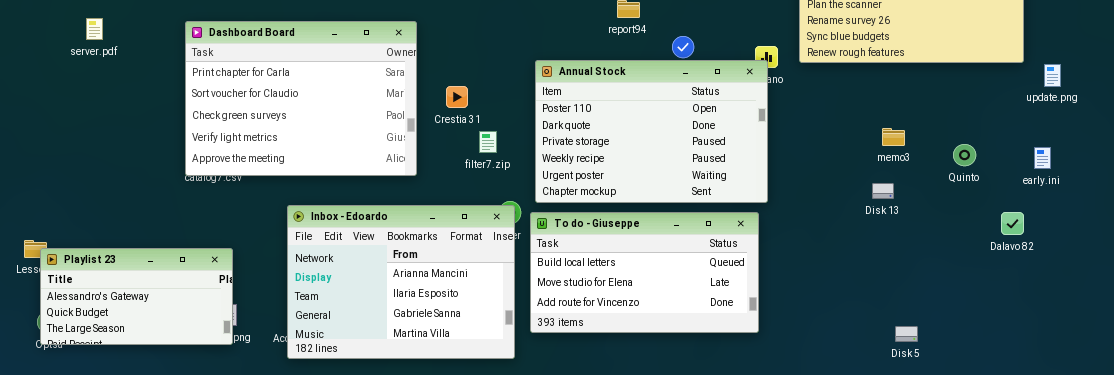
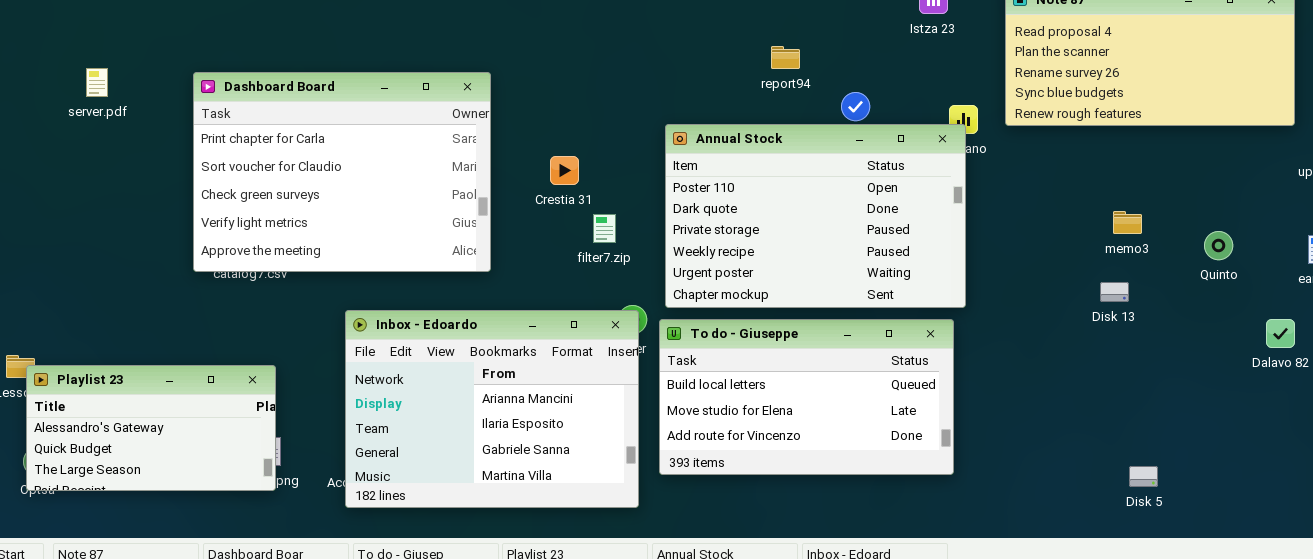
Dashboard Board: [185,21,417,176] -> [193,72,491,272], moved

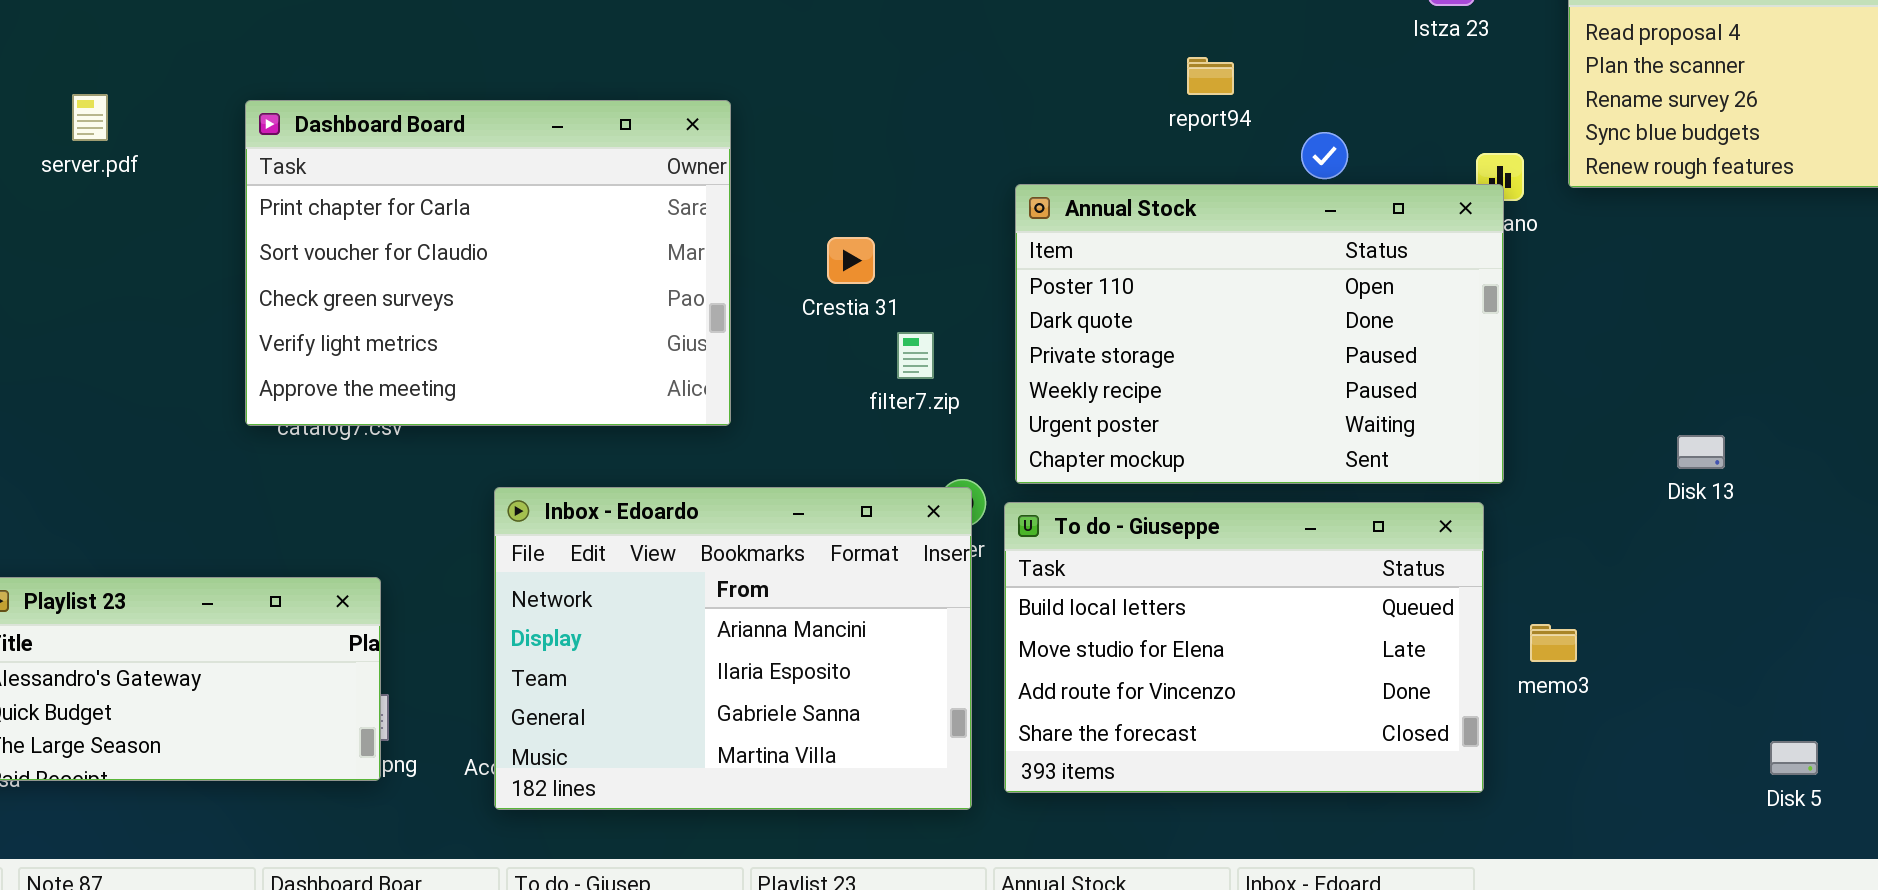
memo3: [1113,211,1142,234] -> [1530,624,1577,662], moved
Disk 13: [1100,282,1129,302] -> [1677,435,1725,469], moved
To do - Giuseppe: [659,319,954,475] -> [1004,502,1484,793], resized

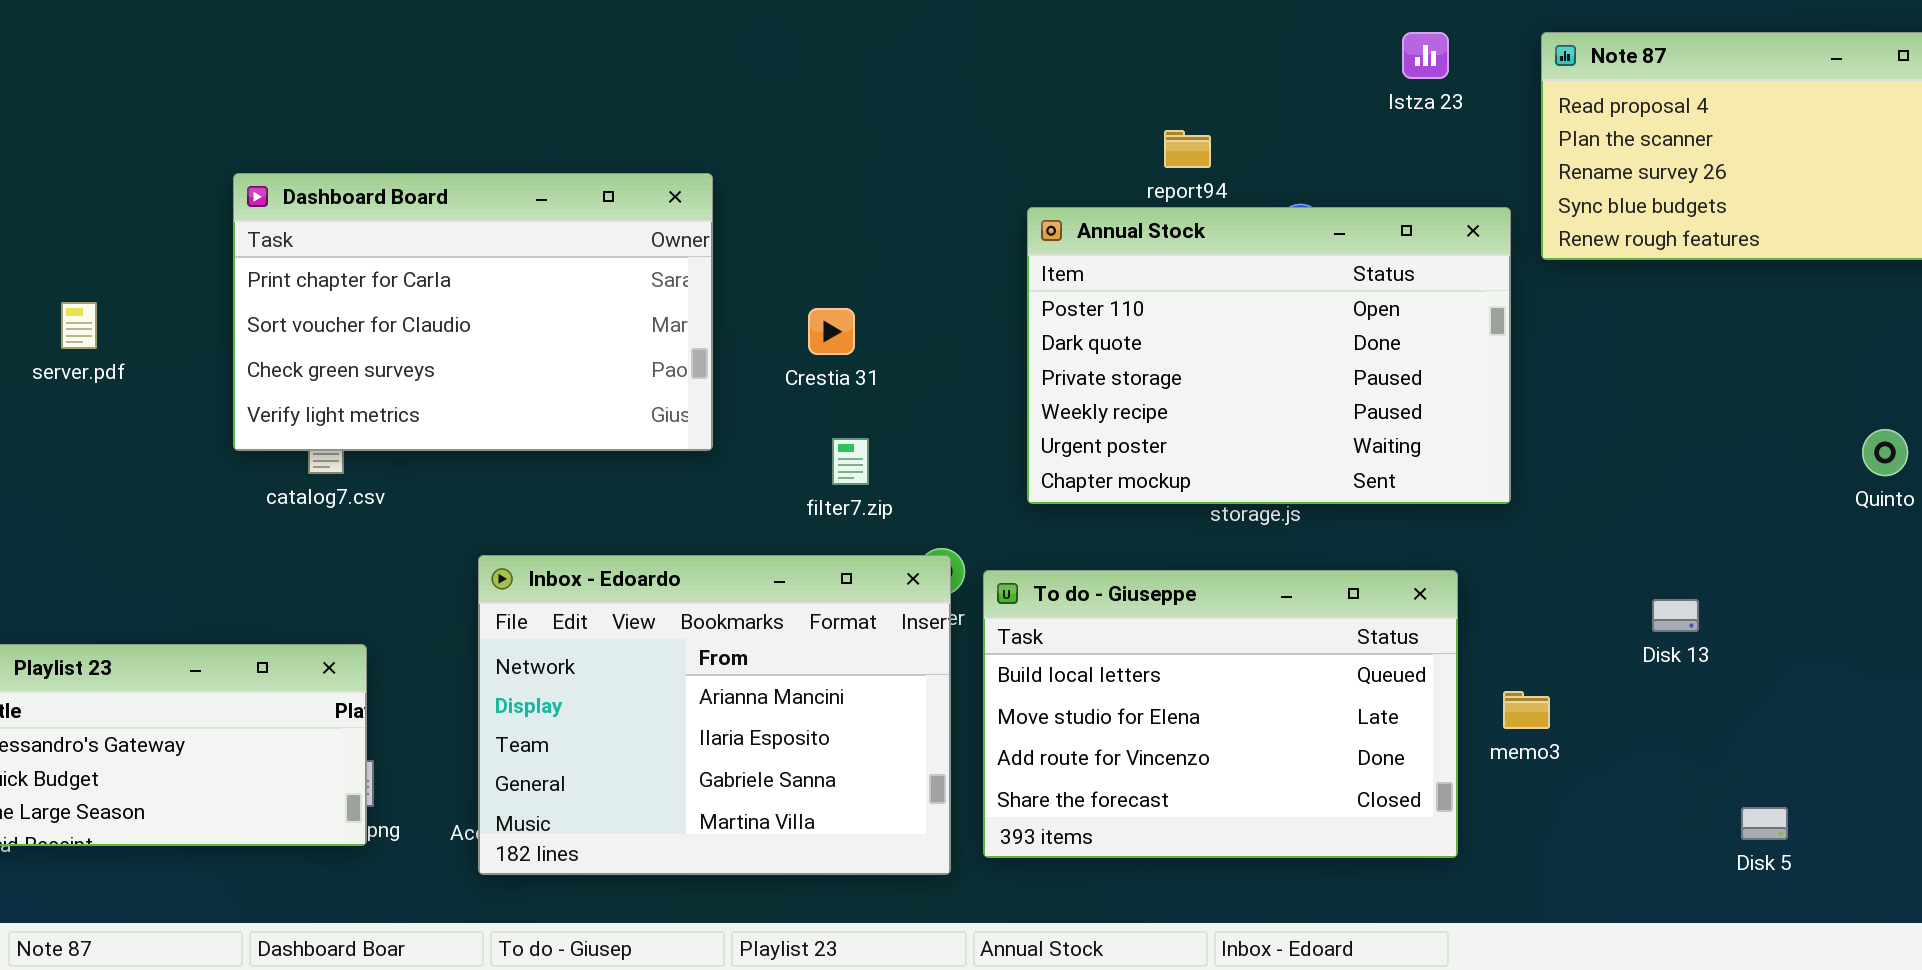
server.pdf: [72,94,108,141] -> [61,302,97,349], moved
Dashboard Board: [245,100,731,426] -> [233,173,713,451], resized
Annual Stock: [1015,184,1504,484] -> [1027,207,1511,504], moved
filter7.zip: [897,332,934,379] -> [832,438,869,485], moved
Disk 13: [1677,435,1725,469] -> [1652,599,1699,632], moved

